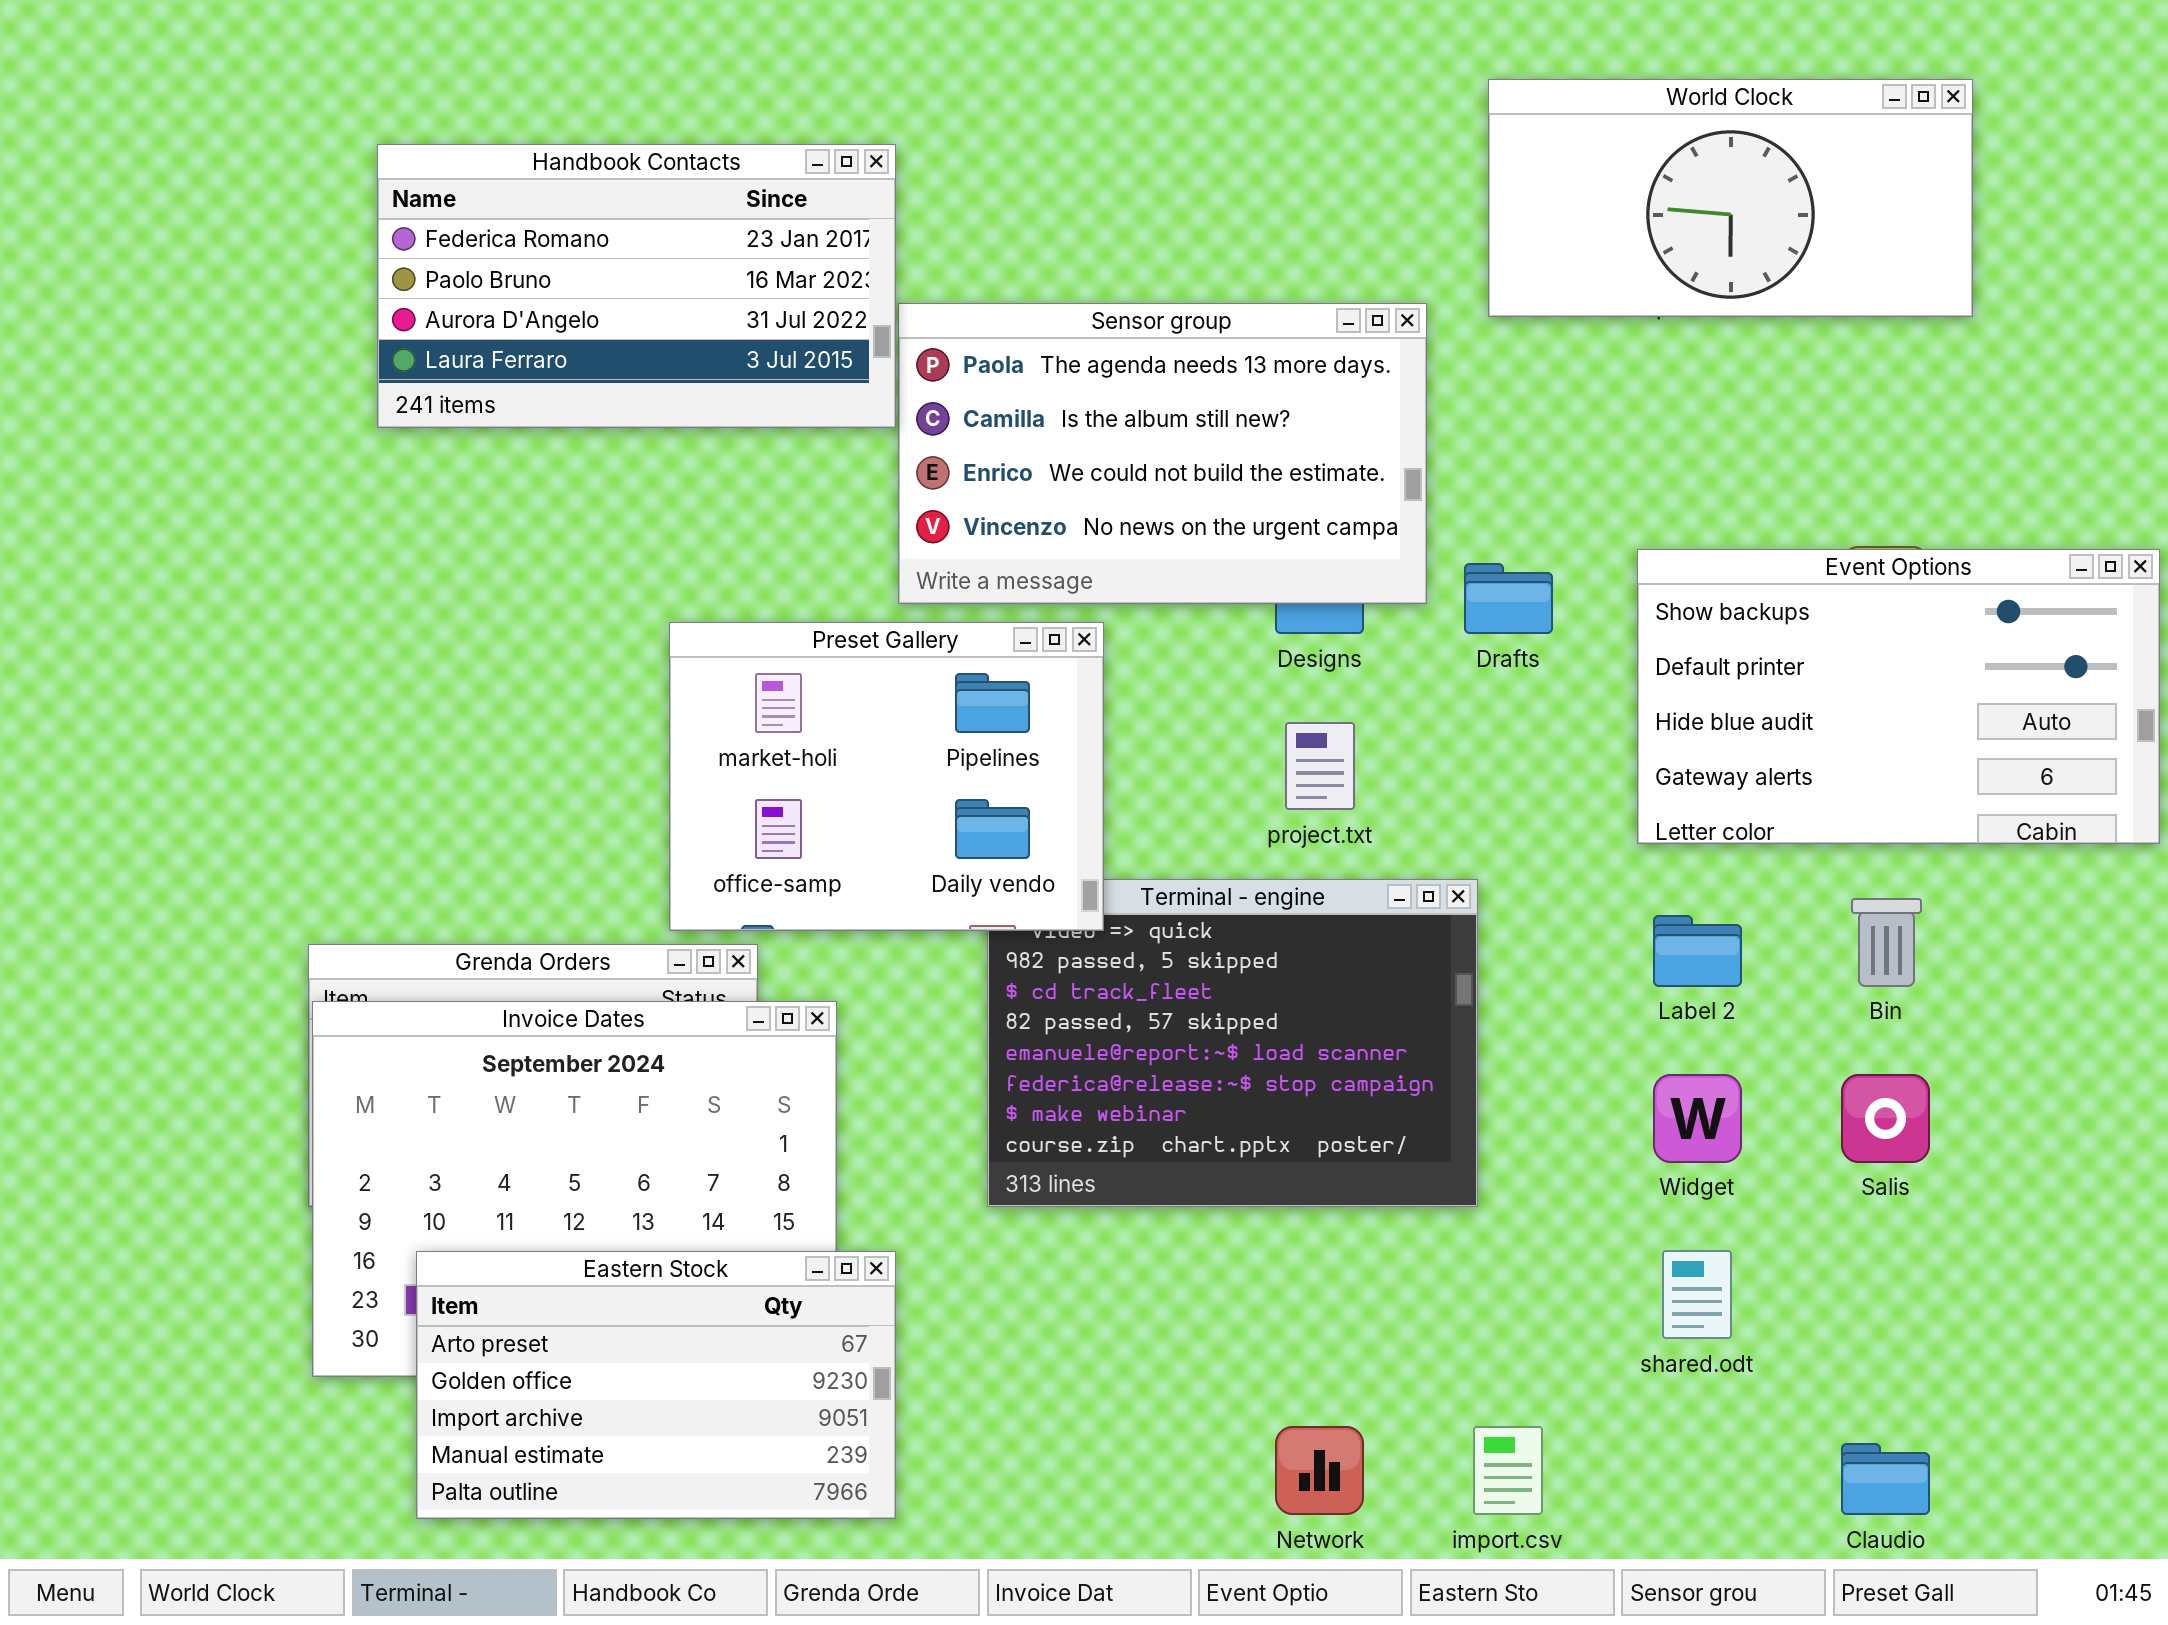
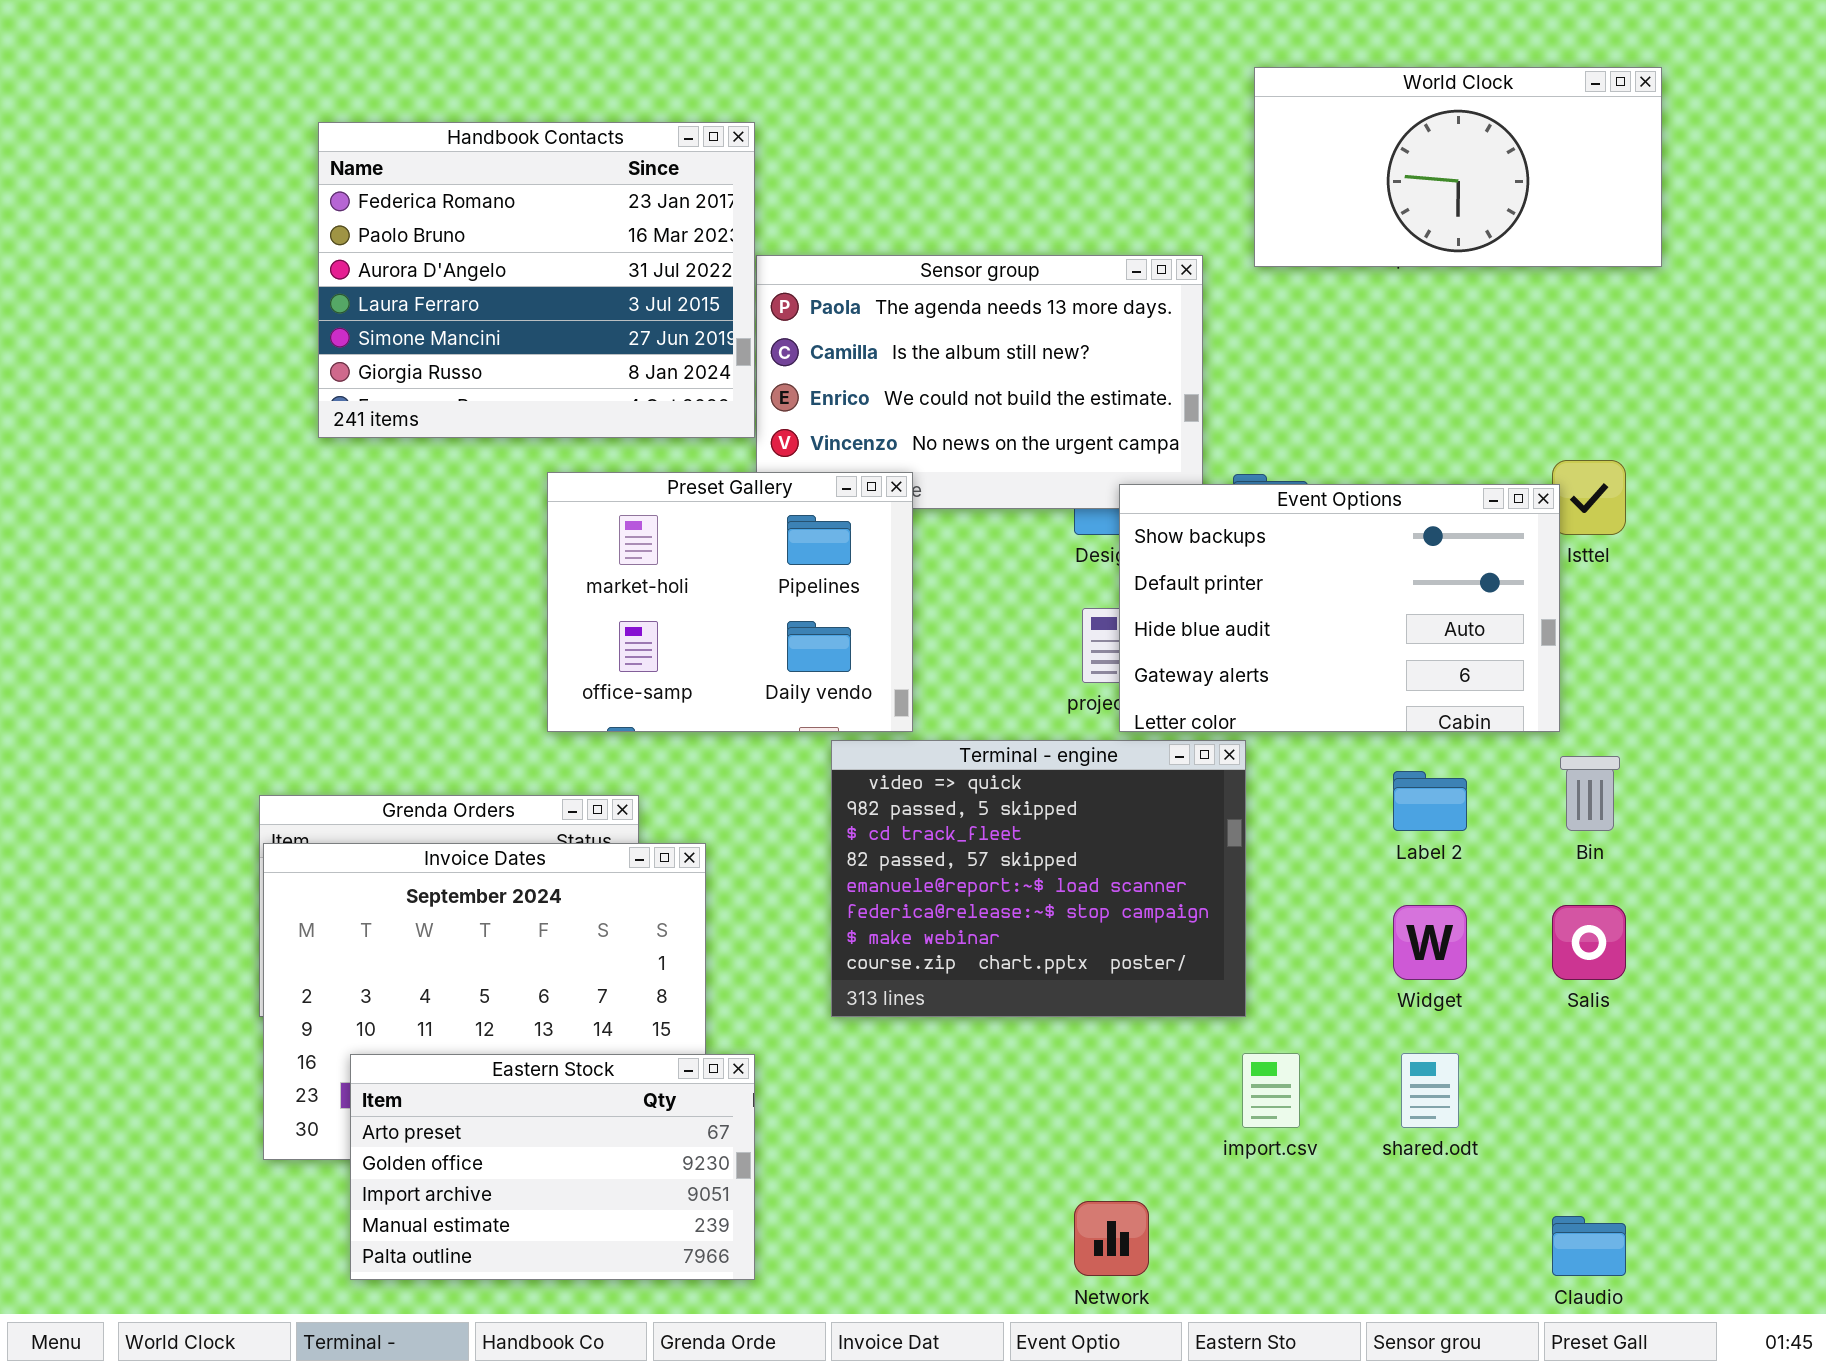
Handbook Contacts: [377,144,896,428] -> [318,122,755,438], resized
Event Options: [1637,549,2160,844] -> [1119,484,1560,732], moved
Preset Gallery: [669,622,1104,931] -> [547,472,913,732], moved
import.csv: [1473,1426,1543,1515] -> [1242,1053,1300,1128], moved

